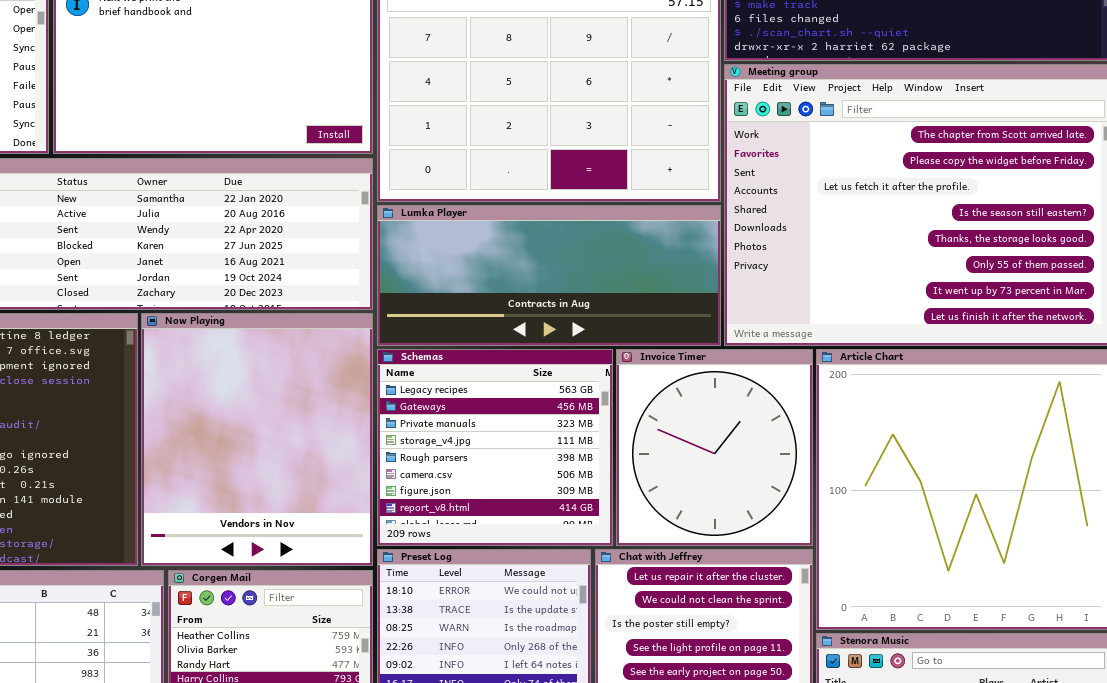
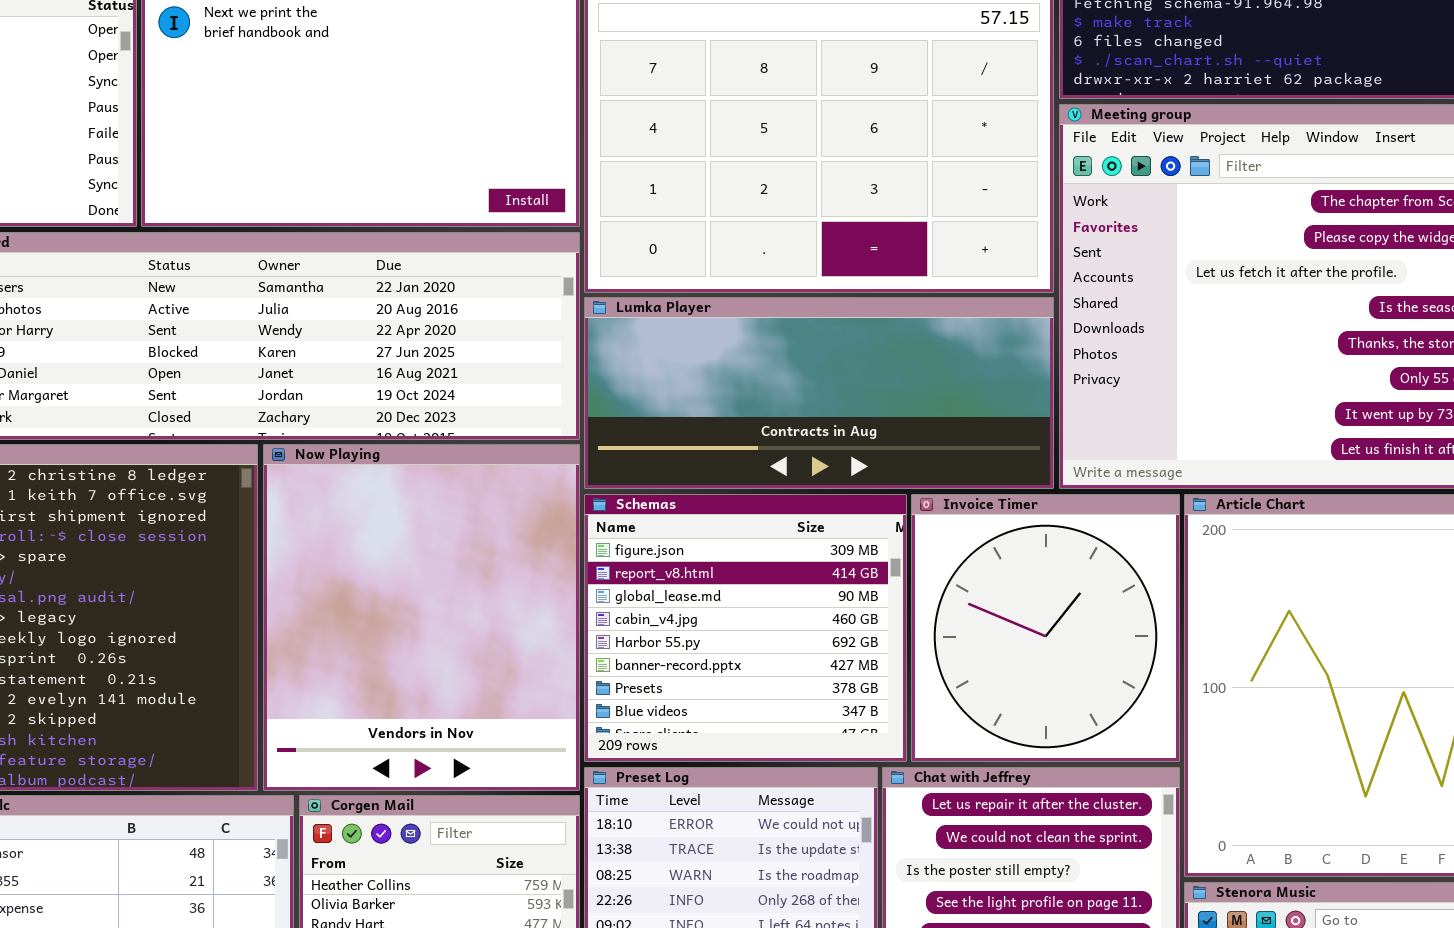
Schemas: [377,349,613,546] -> [584,494,907,762], scrolled down 6 rows

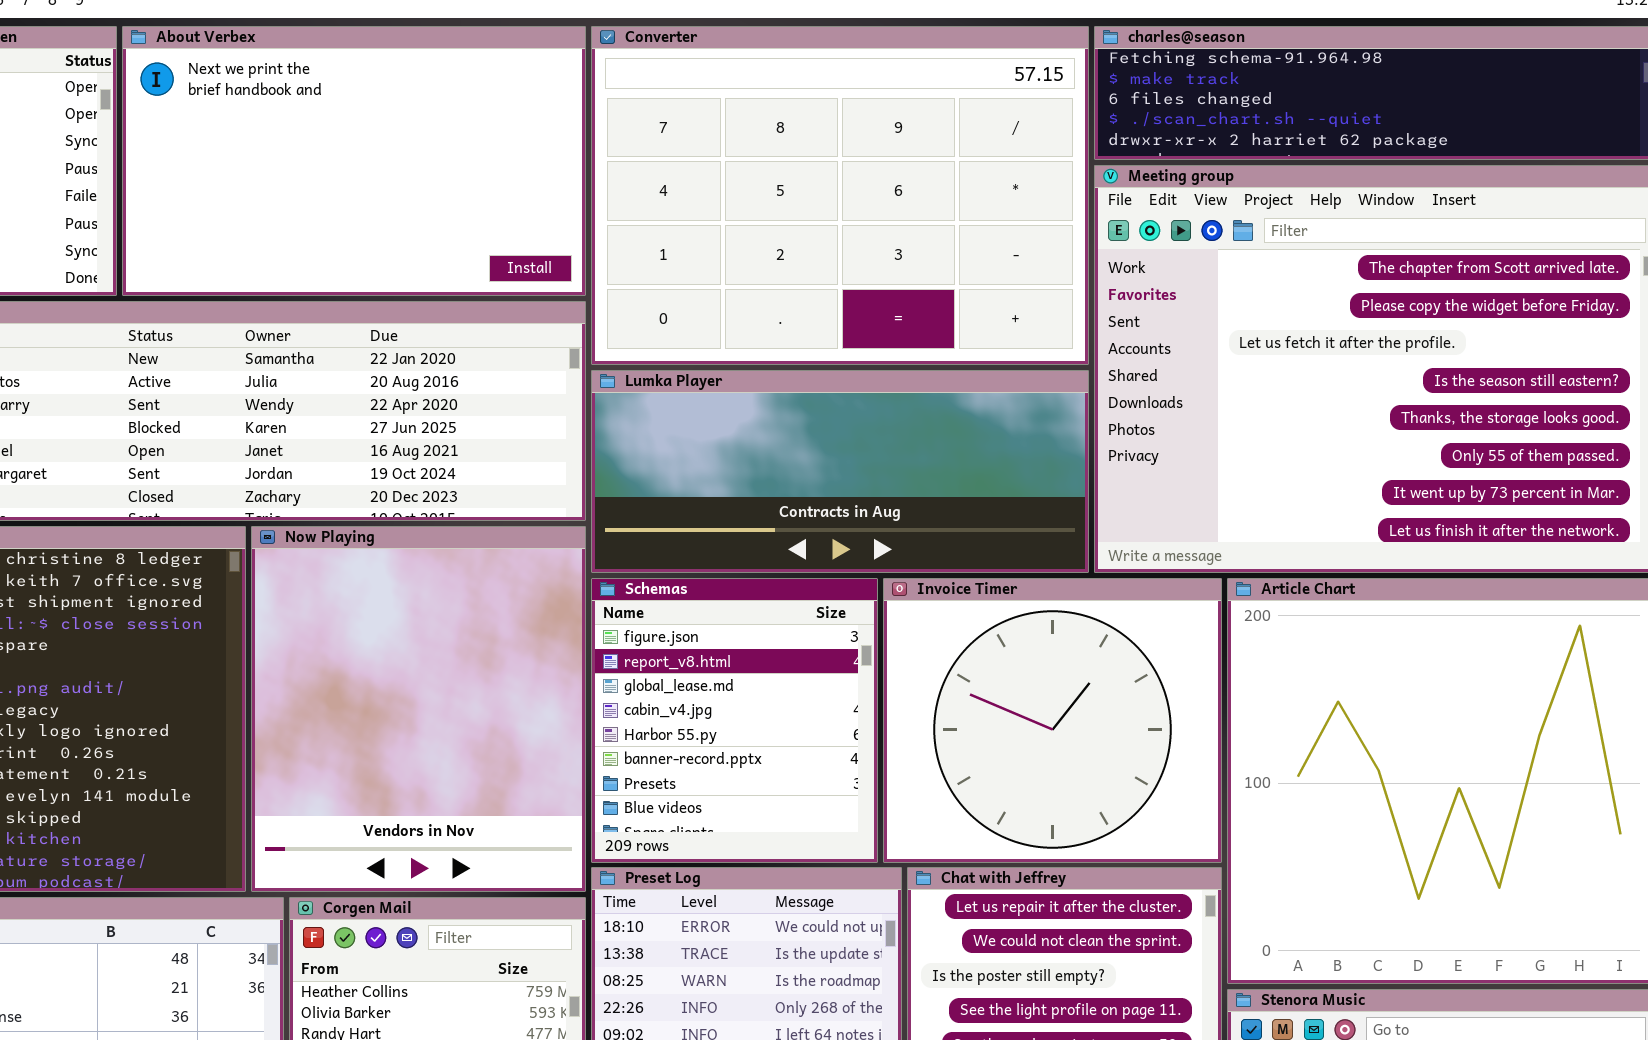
Schemas: [584,494,907,762] -> [591,578,878,863], resized
Invoice Timer: [911,494,1180,762] -> [883,578,1222,863], resized

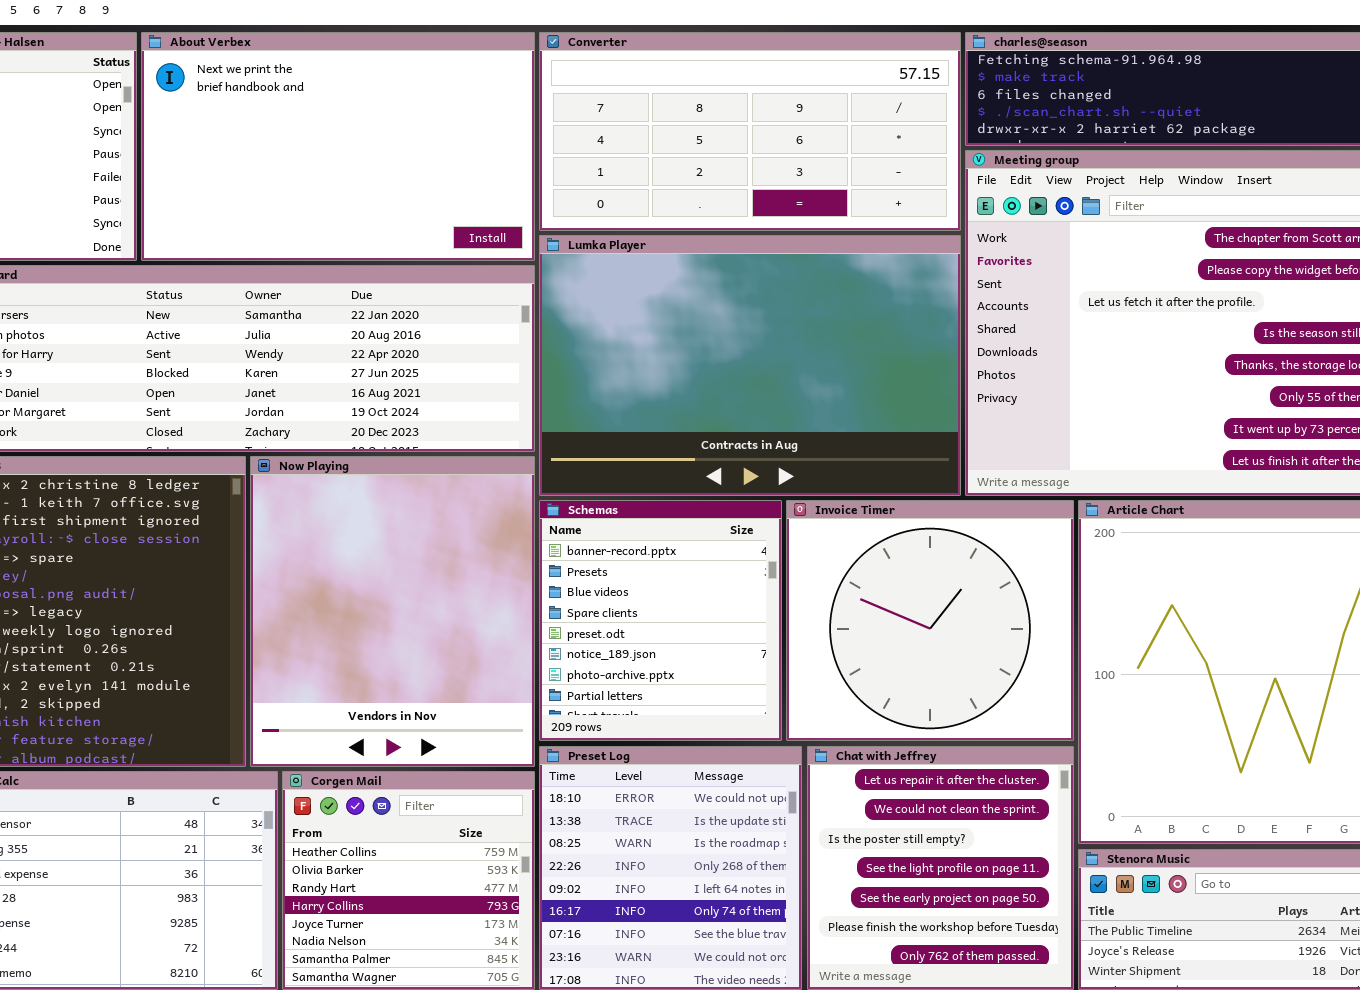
Converter: [591,26,1089,365] -> [539,32,961,231], resized
Lumka Player: [591,370,1089,573] -> [539,235,961,496], resized
Schemas: [591,578,878,863] -> [539,500,782,741], scrolled down 5 rows

